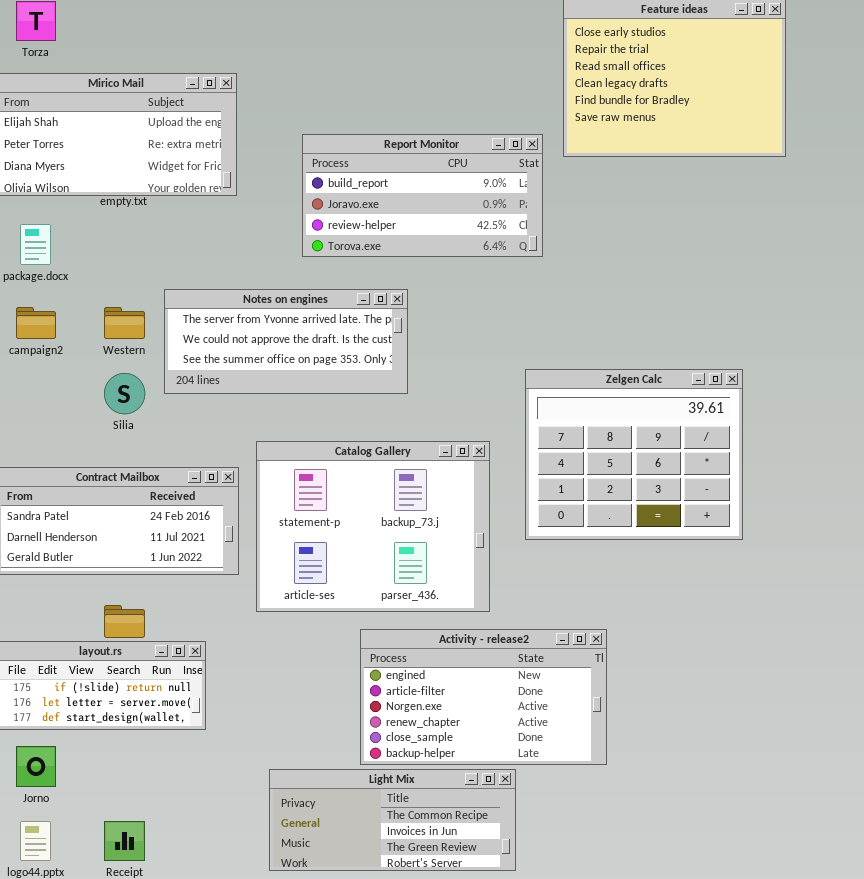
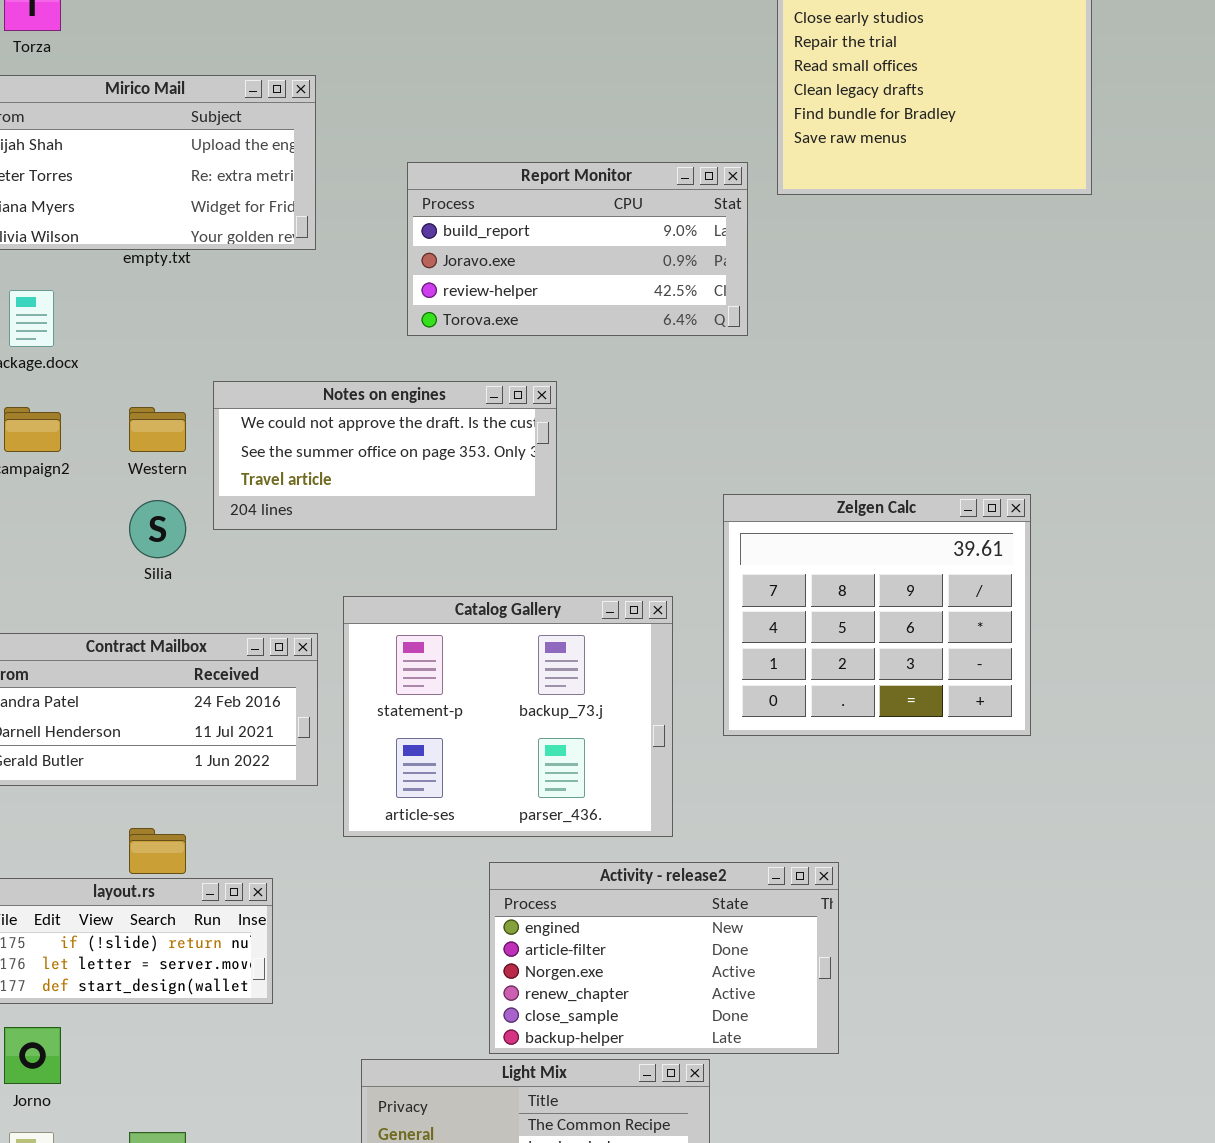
Notes on engines: [164,289,408,394] -> [213,381,557,530], scrolled down 1 row

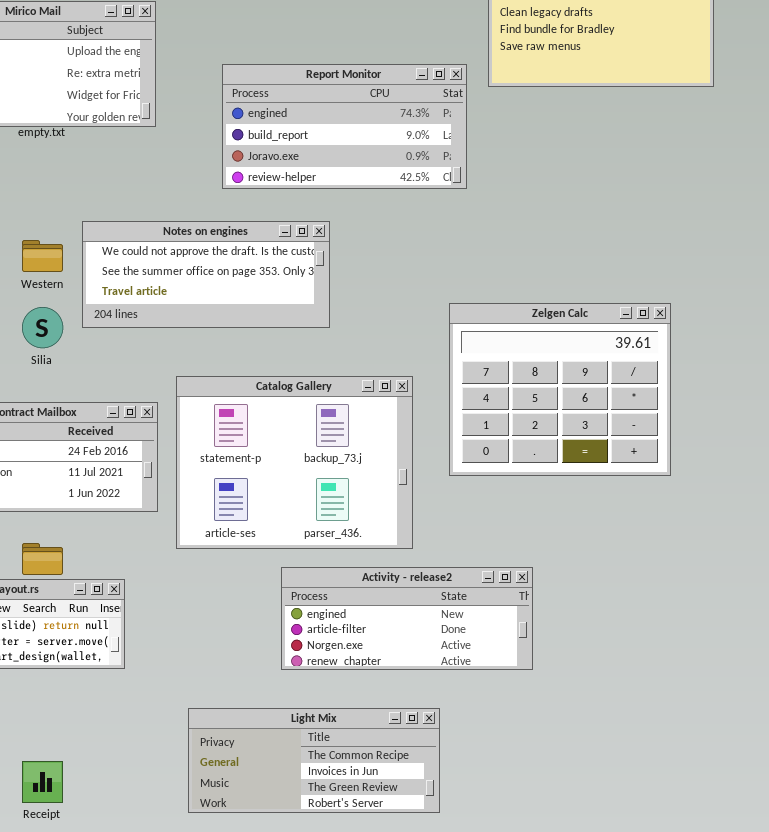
Report Monitor: [407,162,748,336] -> [222,64,467,189], scrolled up 1 row
Activity - release2: [489,862,839,1054] -> [281,567,533,670], resized

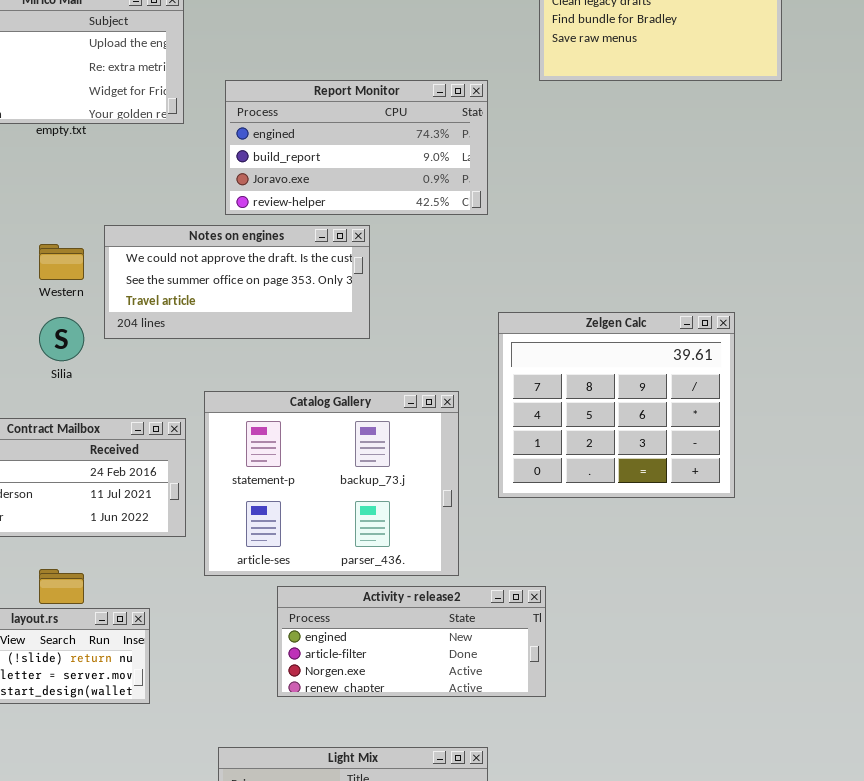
Report Monitor: [222,64,467,189] -> [225,80,488,215], moved
Activity - release2: [281,567,533,670] -> [277,586,546,697], moved

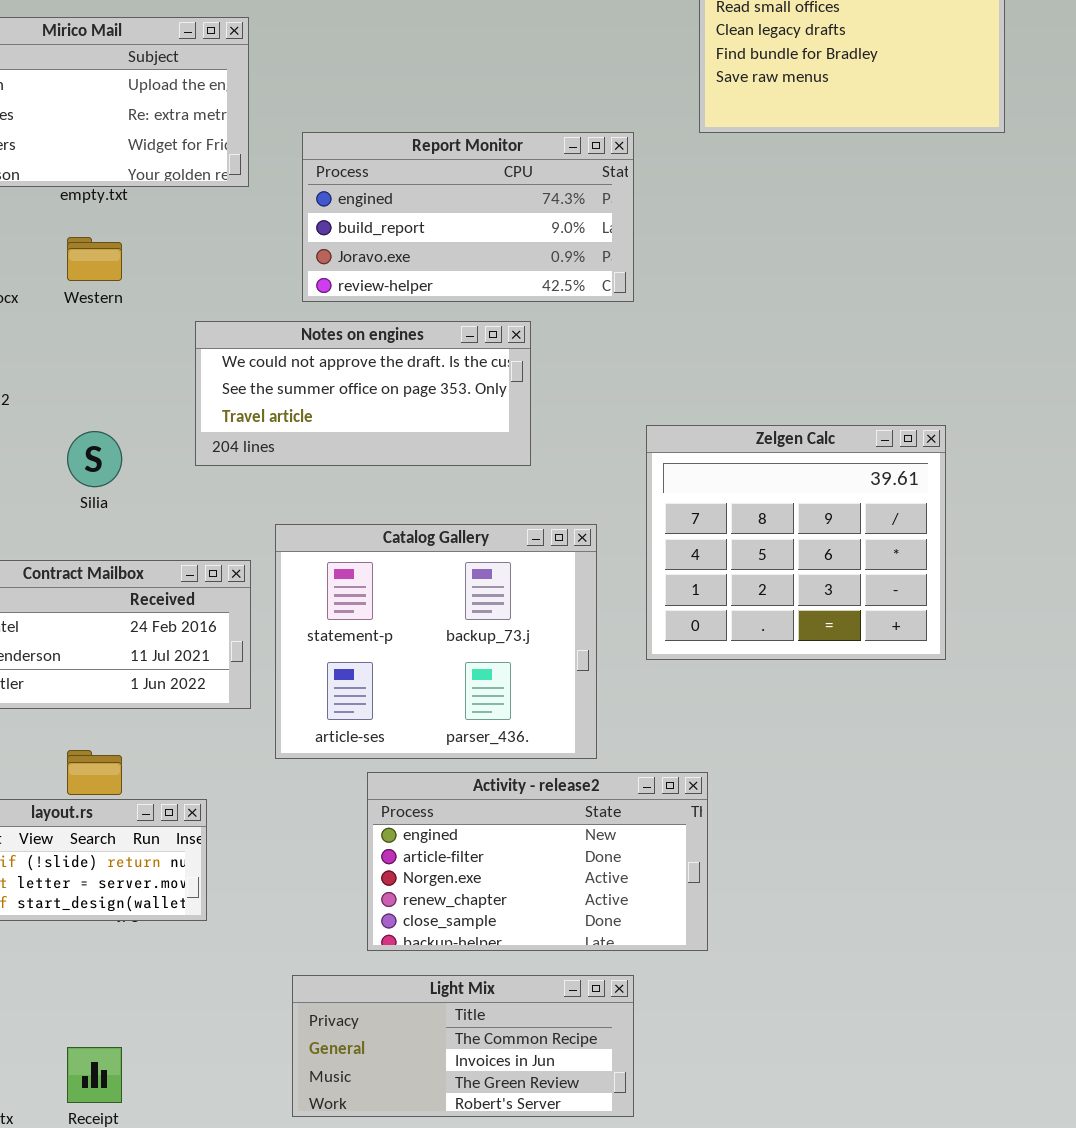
Notes on engines: [104,225,370,339] -> [195,321,531,466], moved
Western: [39,244,84,280] -> [67,237,122,281], moved
Activity - release2: [277,586,546,697] -> [367,772,708,951], resized

